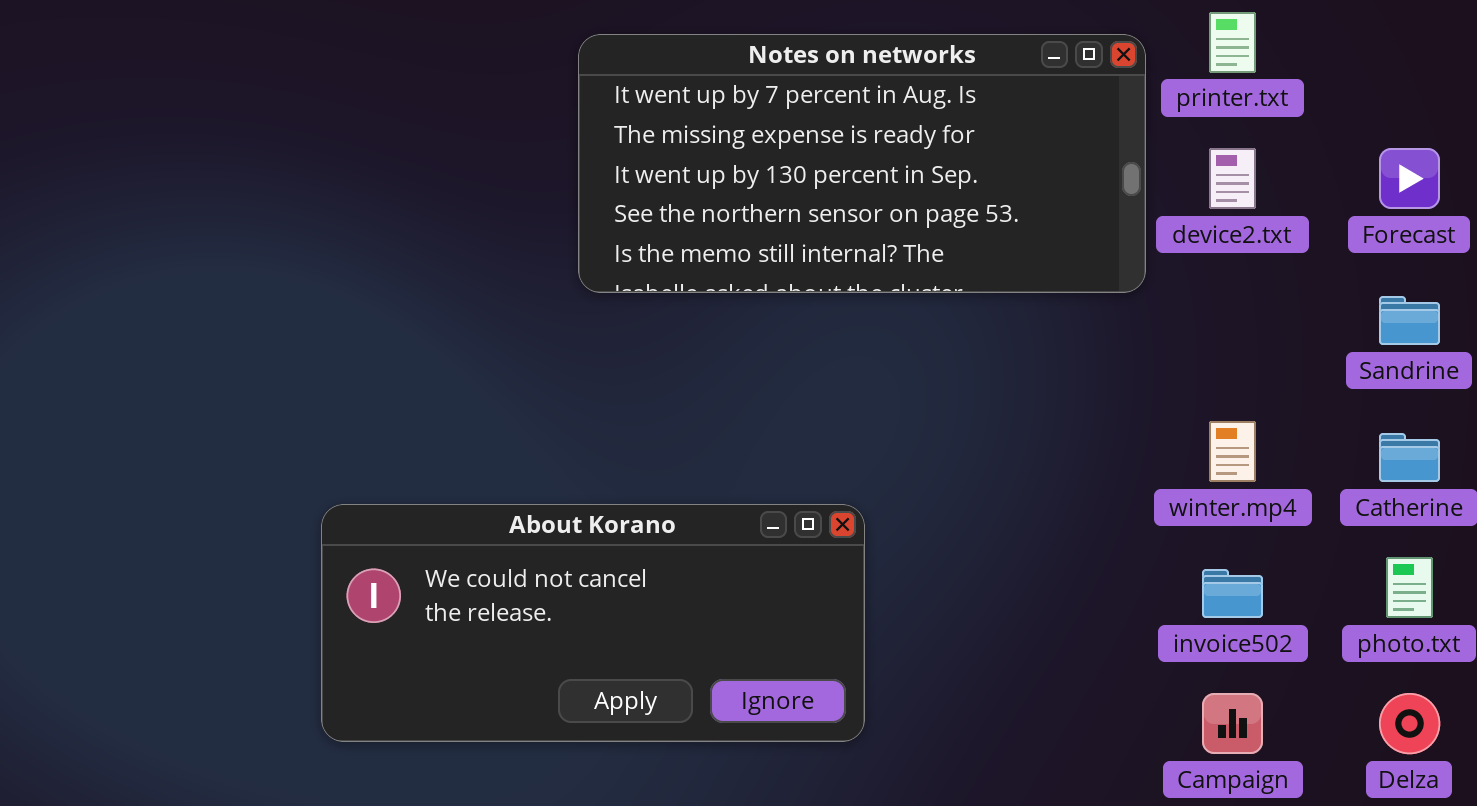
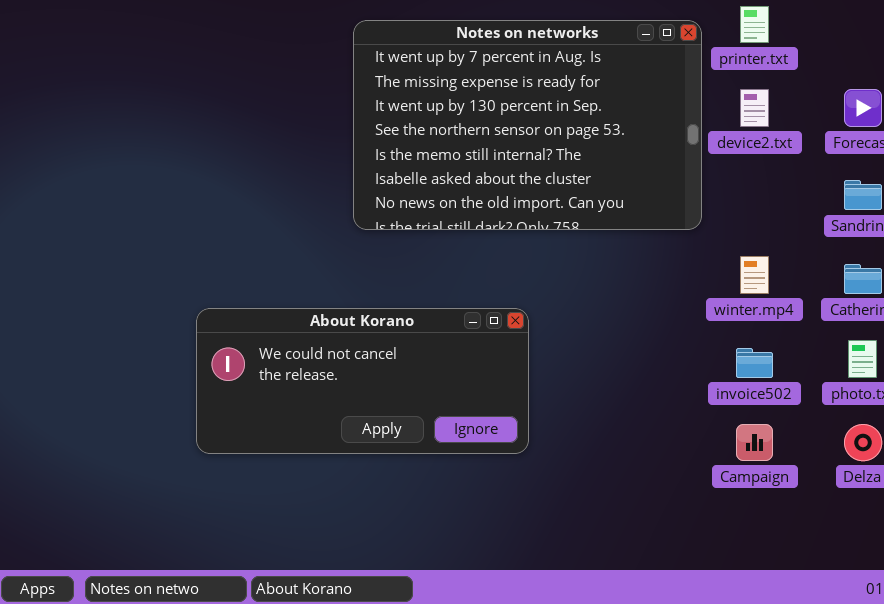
Notes on networks: [578,34,1146,293] -> [353,20,702,230], resized

